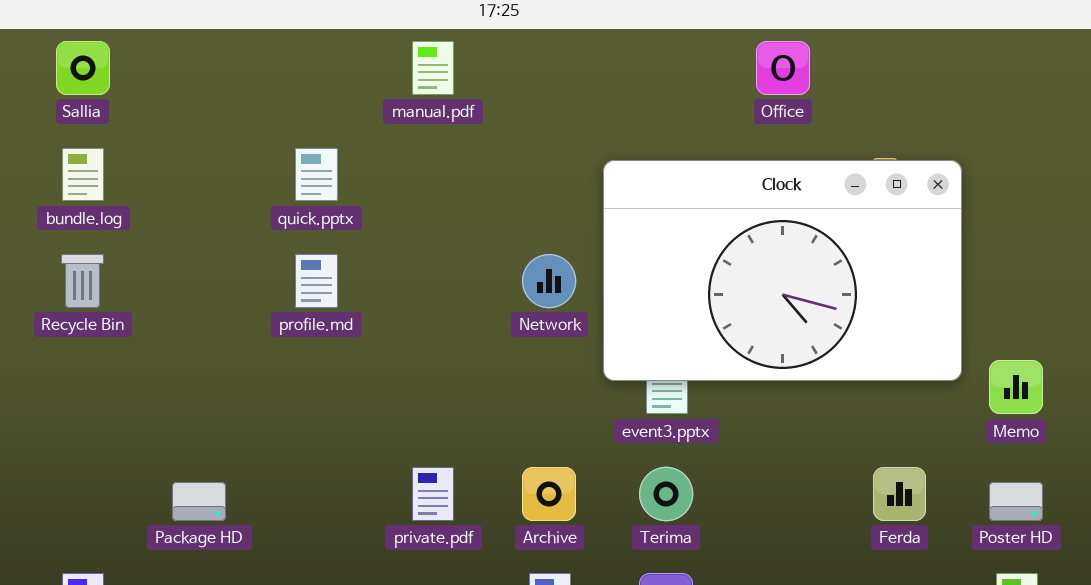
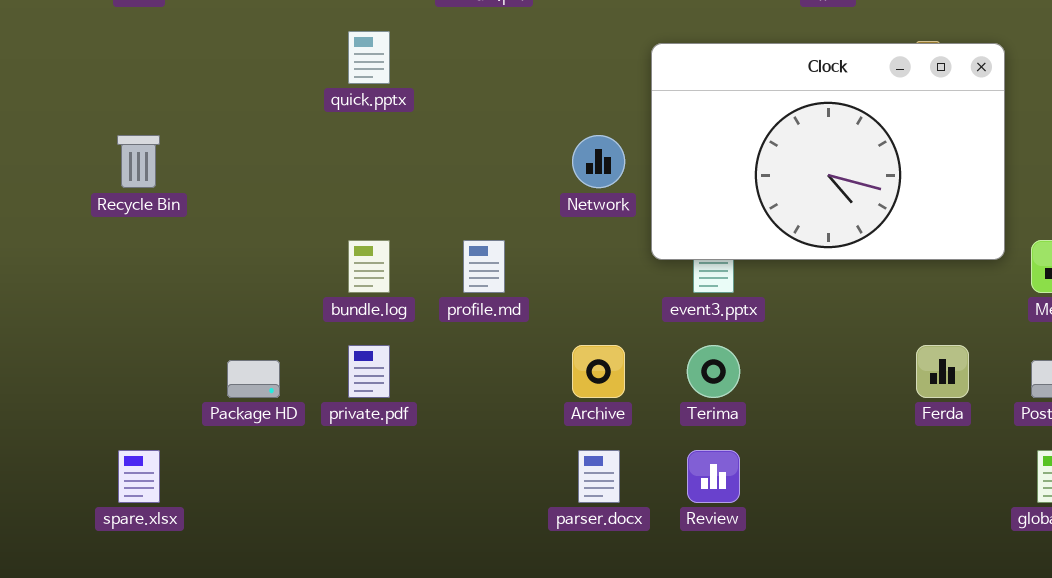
bundle.log: [62,148,104,201] -> [348,240,390,293], moved
profile.md: [295,254,338,308] -> [463,240,505,293], moved
private.pdf: [412,467,454,521] -> [348,345,390,398], moved

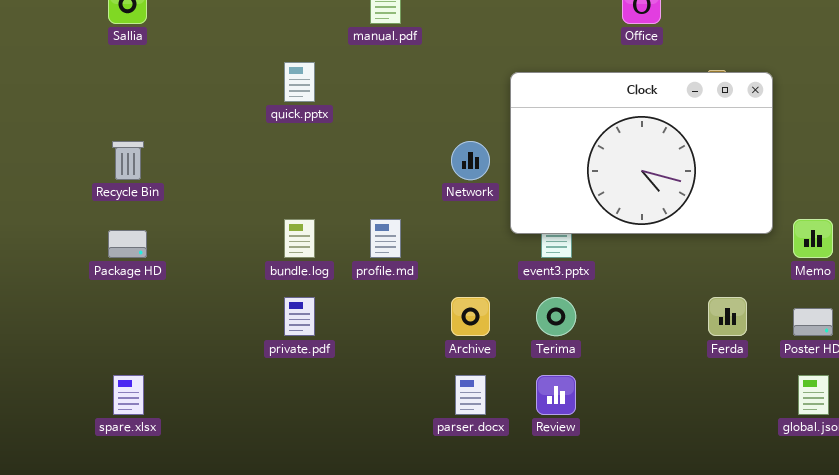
Package HD: [227,360,280,398] -> [108,230,147,258], moved

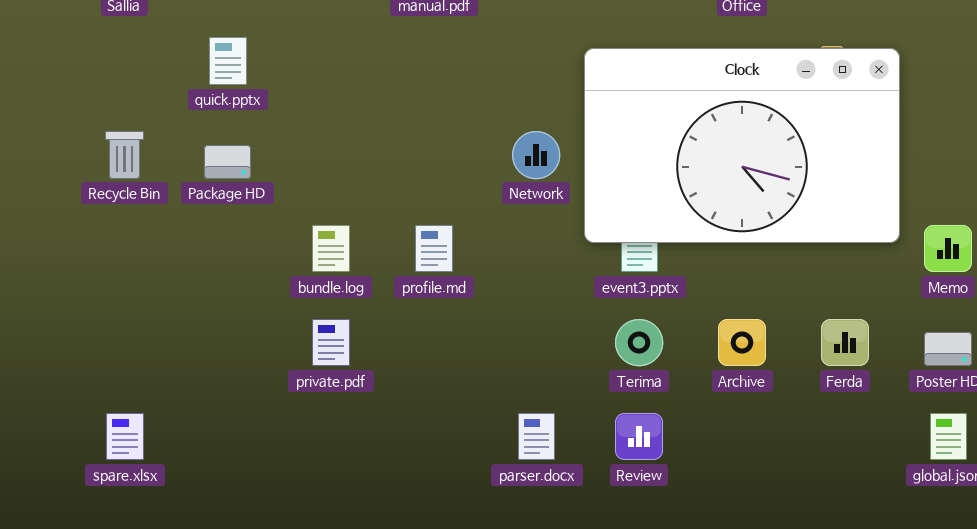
quick.pptx: [284,62,315,102] -> [209,37,247,85], moved
Package HD: [108,230,147,258] -> [204,145,251,179], moved
Archive: [451,297,490,336] -> [718,319,766,366], moved

